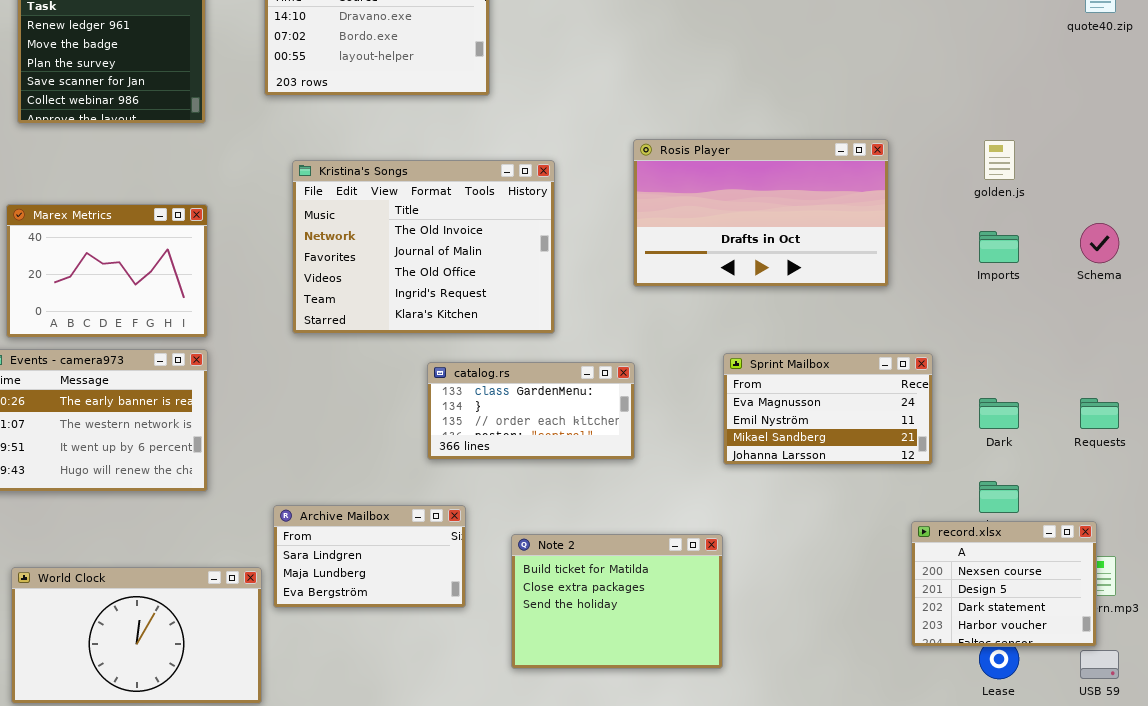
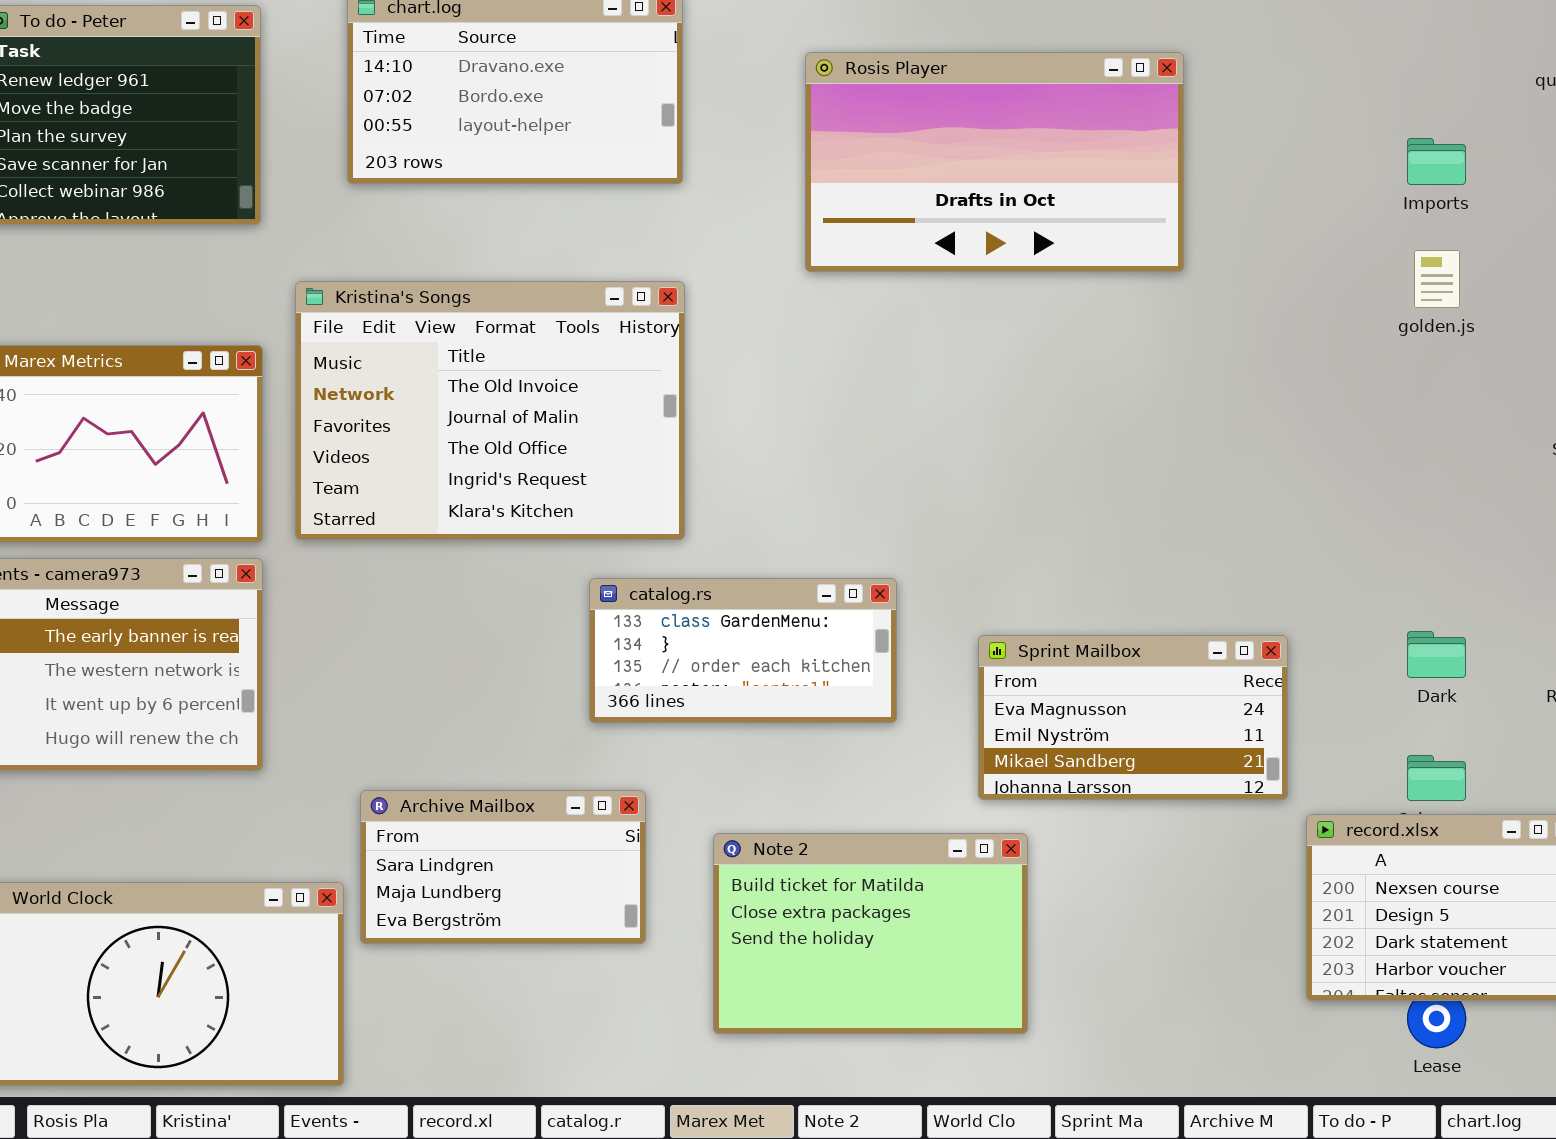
Rosis Player: [633,139,889,287] -> [805,52,1184,272], moved
Kristina's Songs: [292,160,555,334] -> [295,281,685,540], moved
Imports: [979,231,1019,263] -> [1407,138,1466,185], moved
Sprint Mailbox: [723,353,933,465] -> [978,635,1288,800], moved

